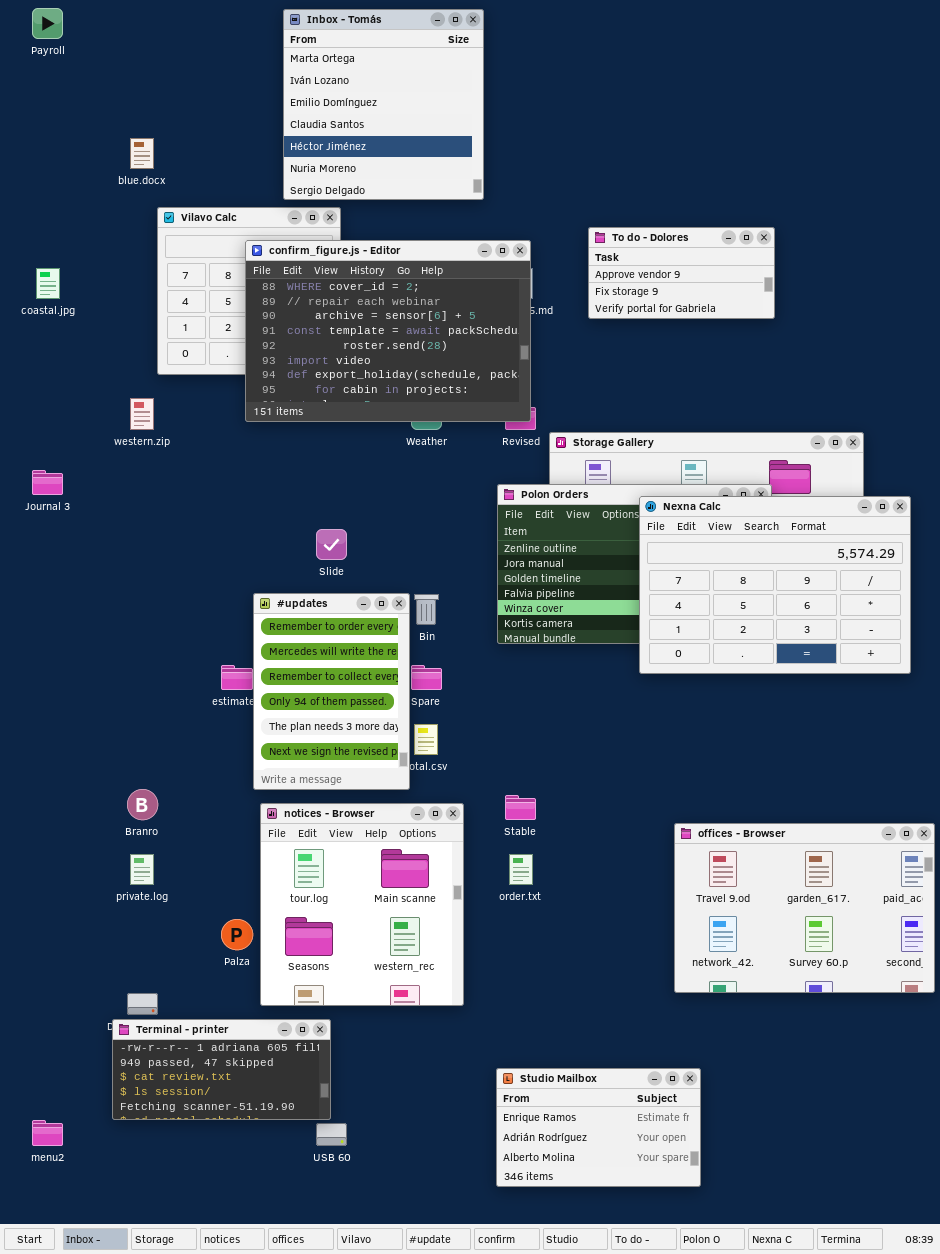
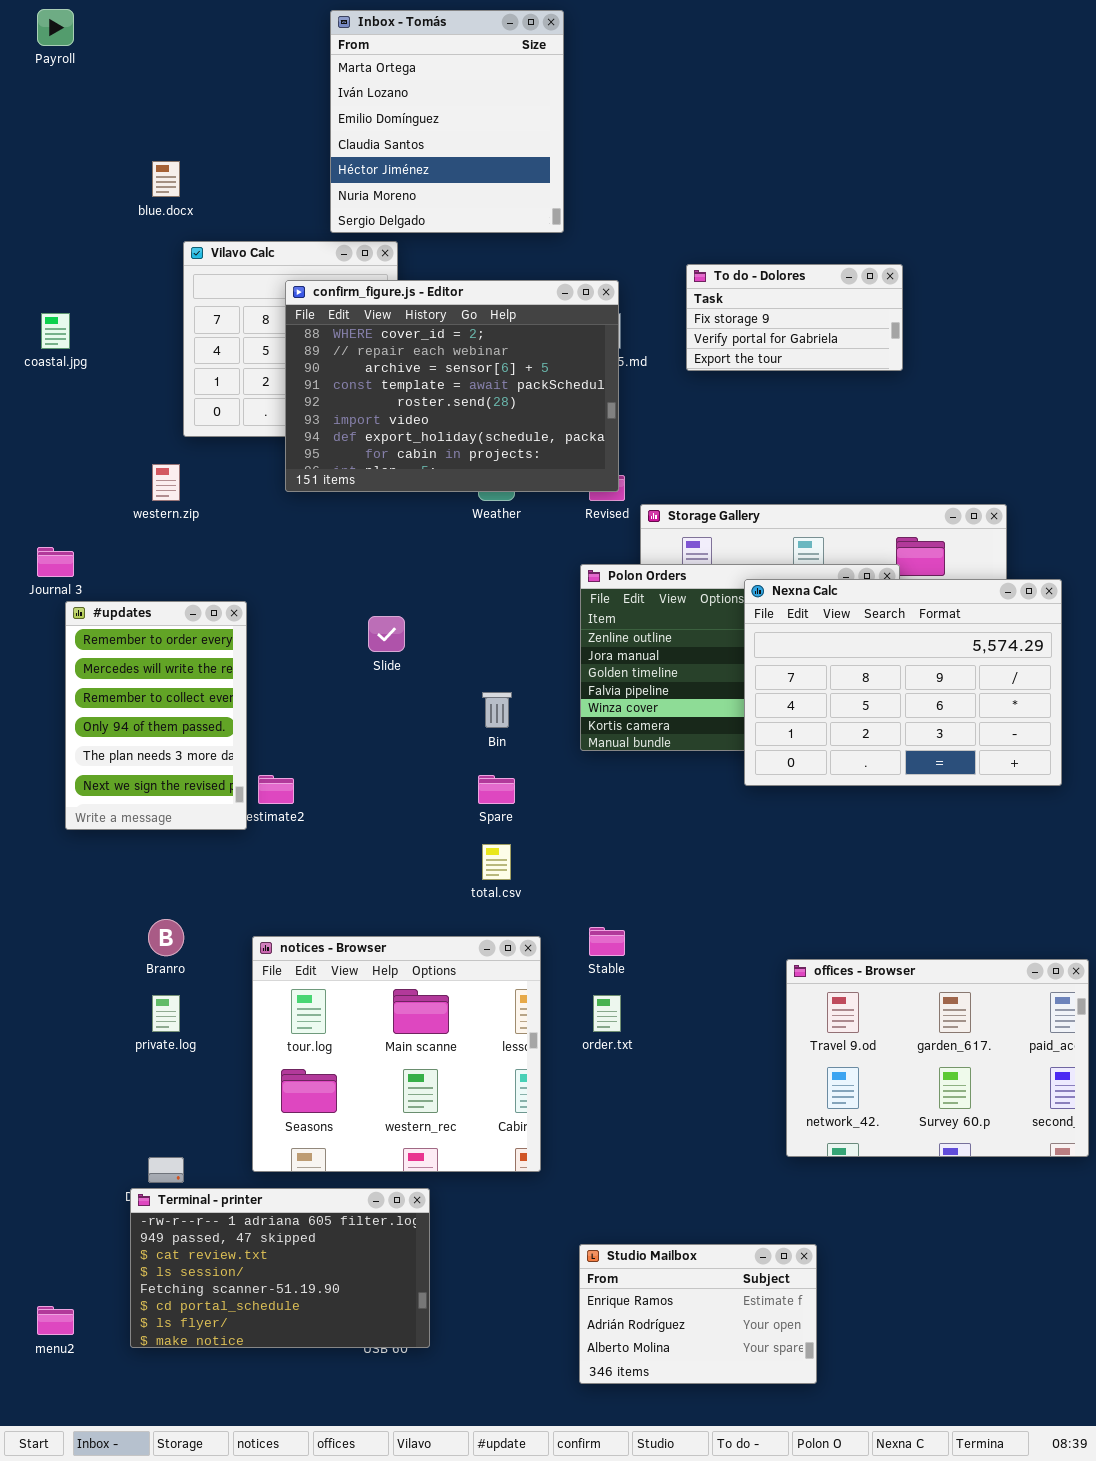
To do - Dolores: [588,227,775,319] -> [686,264,903,371], scrolled down 1 row
#updates: [253,593,410,790] -> [65,601,247,830], moved
notices - Browser: [260,803,464,1006] -> [252,936,541,1172], resized
Terminal - printer: [112,1019,331,1120] -> [130,1188,430,1348], resized

